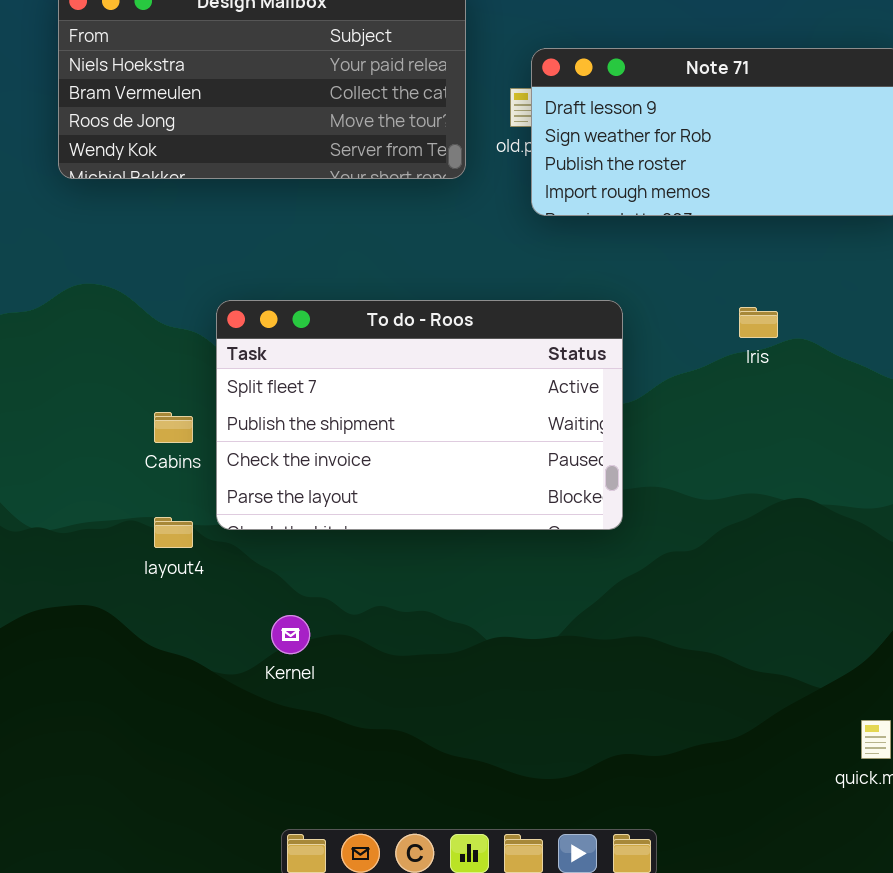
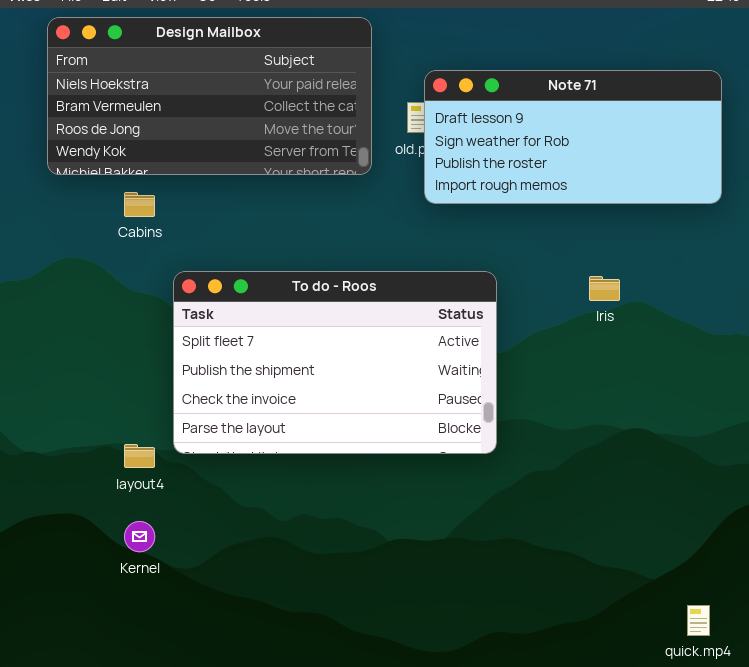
Cabins: [154,412,193,443] -> [124,192,155,217], moved
Kernel: [271,615,310,654] -> [124,521,155,552], moved

